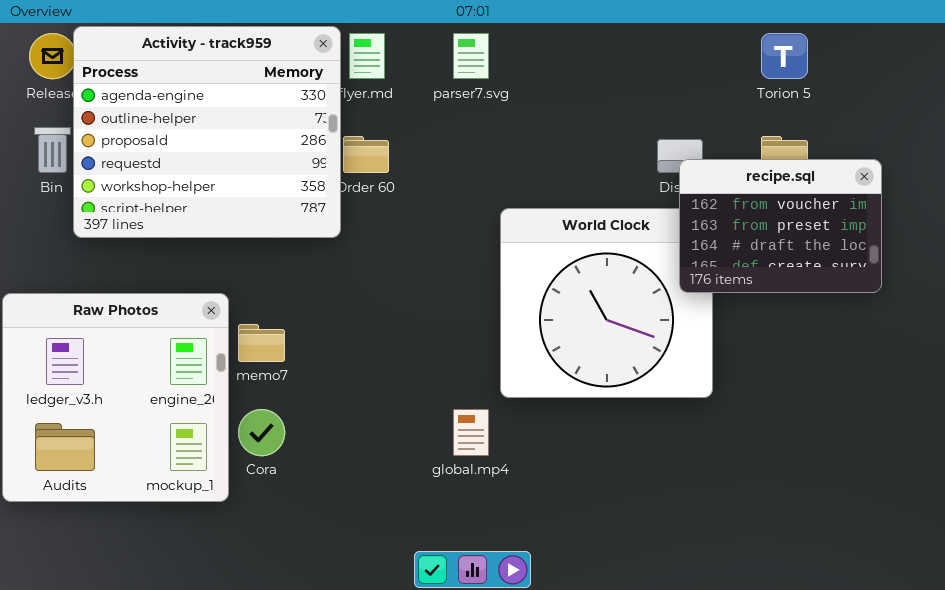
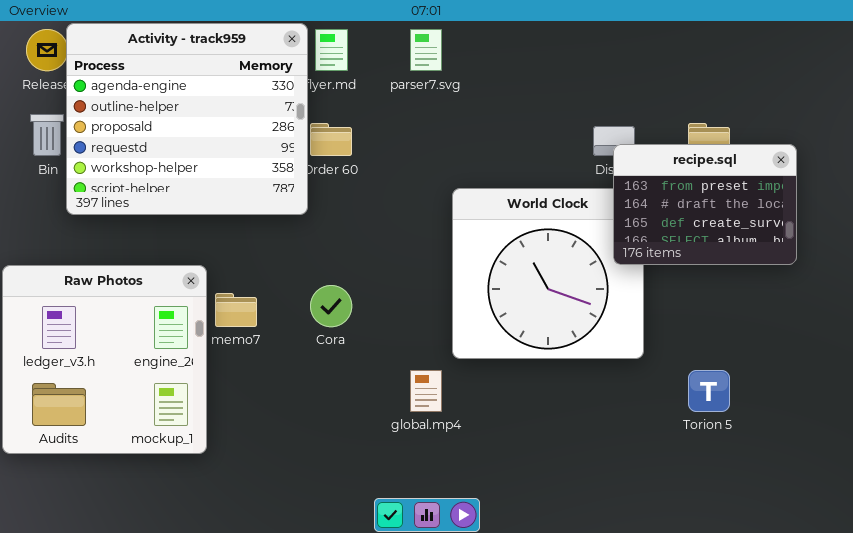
Torion 5: [761,33,808,79] -> [688,370,730,412], moved
recipe.sql: [679,159,882,293] -> [613,144,797,265], scrolled down 1 row
Cora: [238,409,285,456] -> [310,285,352,327], moved

